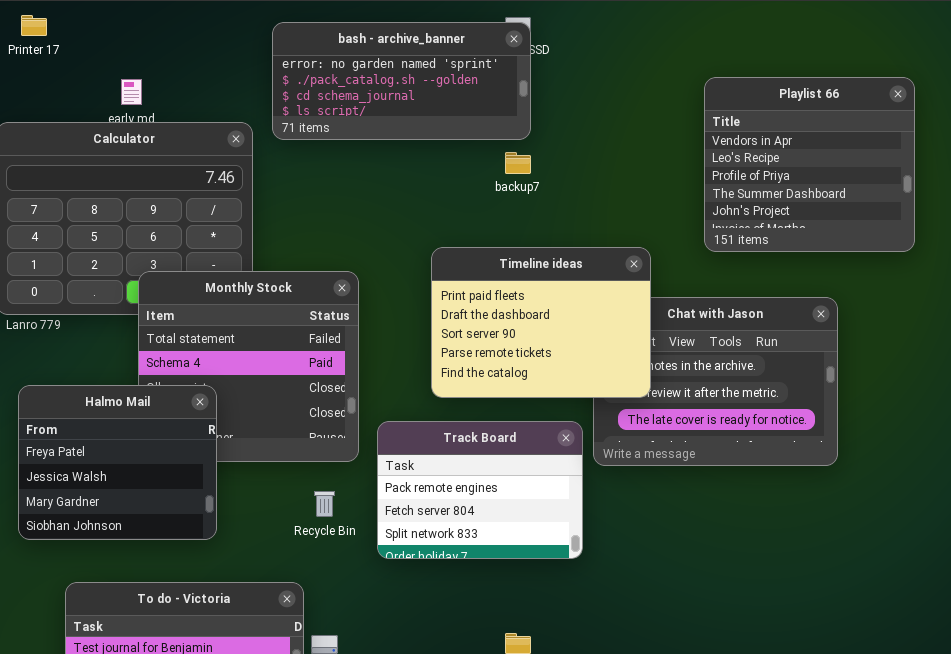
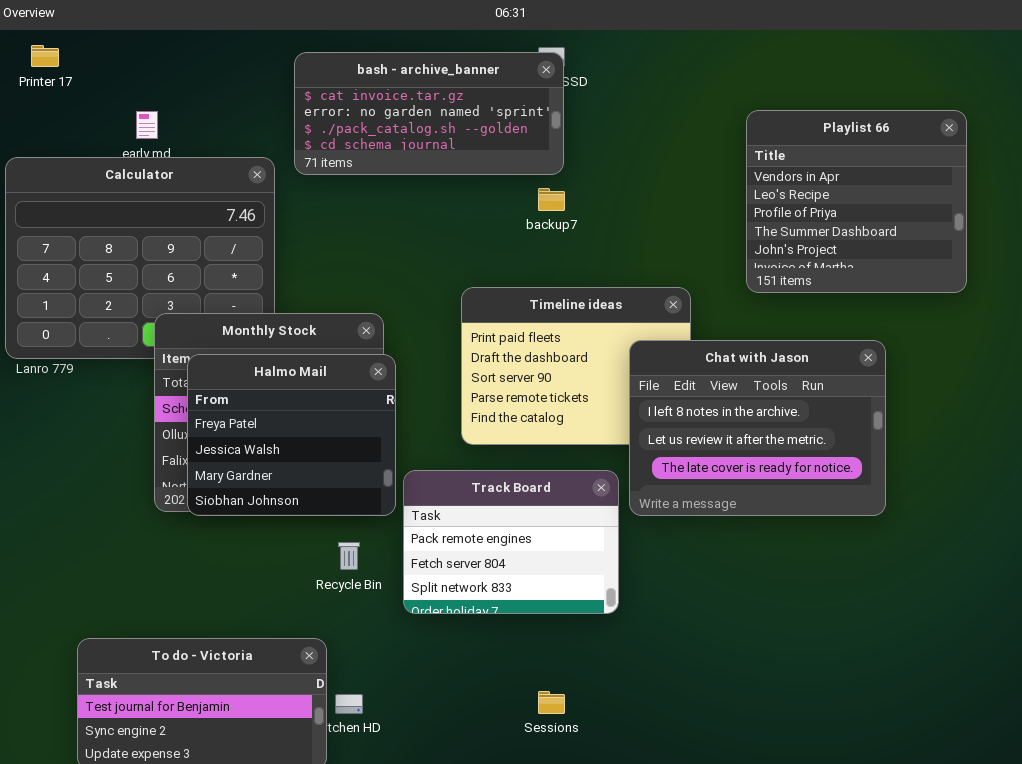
bash - archive_banner: [272,22,531,140] -> [294,52,564,175], scrolled up 1 row
Chat with Jason: [593,297,838,466] -> [629,340,886,516], raised
Halmo Mail: [18,385,217,540] -> [187,354,396,516], moved

